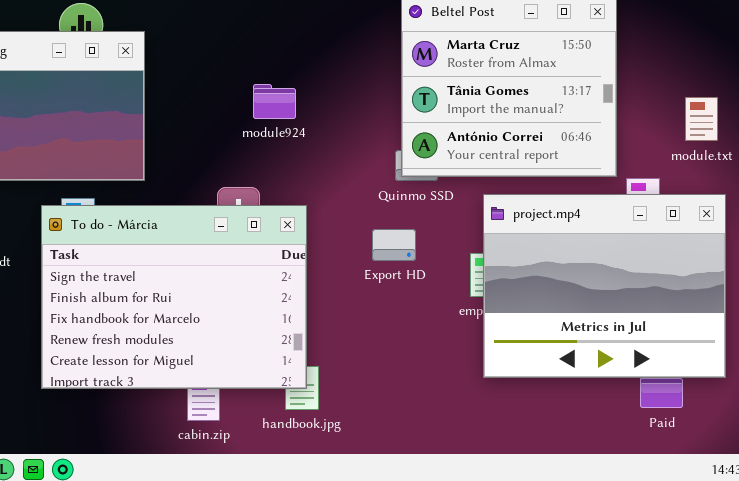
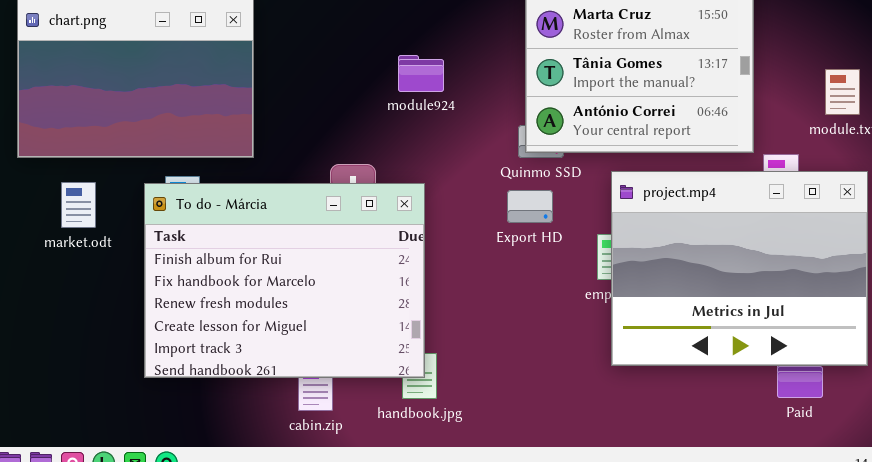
module924: [253,84,296,119] -> [398,55,444,92], moved
To do - Márcia: [41,205,307,389] -> [144,183,425,378], scrolled down 1 row
Export HD: [372,229,416,261] -> [507,190,553,223], moved

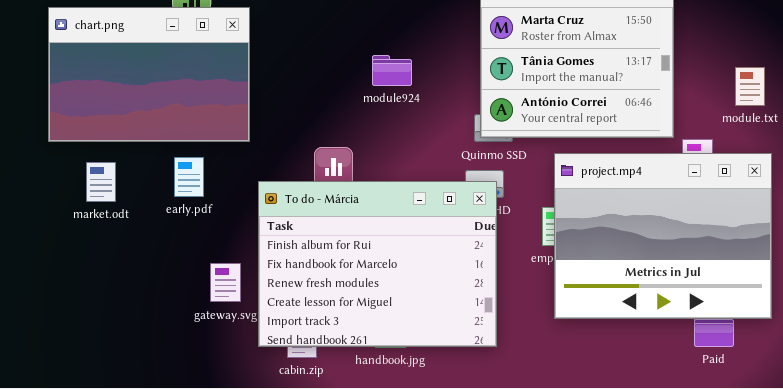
To do - Márcia: [144,183,425,378] -> [258,181,497,347], moved

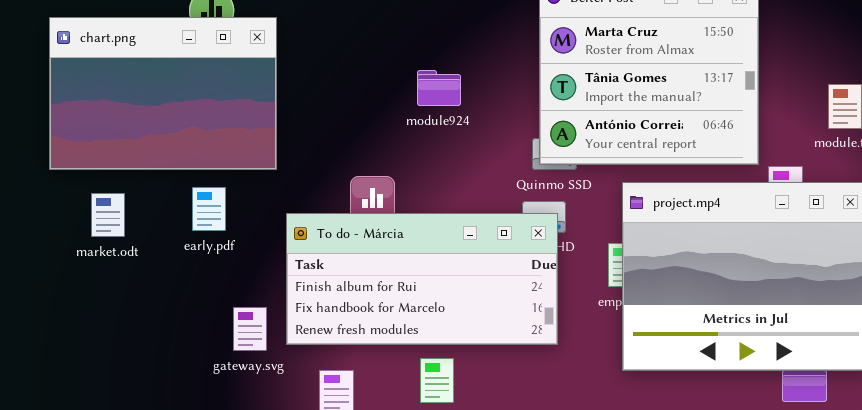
To do - Márcia: [258,181,497,347] -> [286,213,558,345], resized

